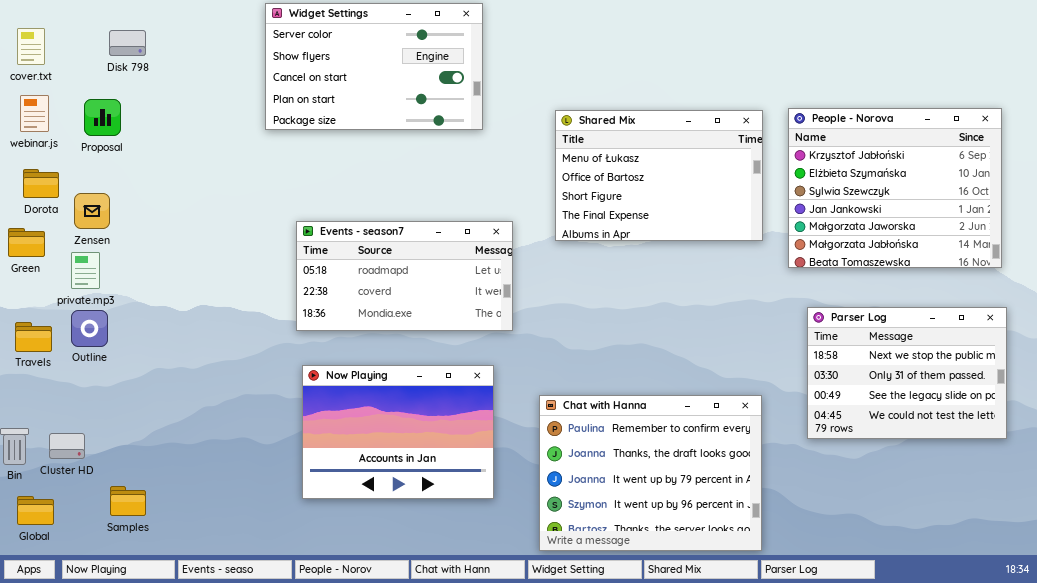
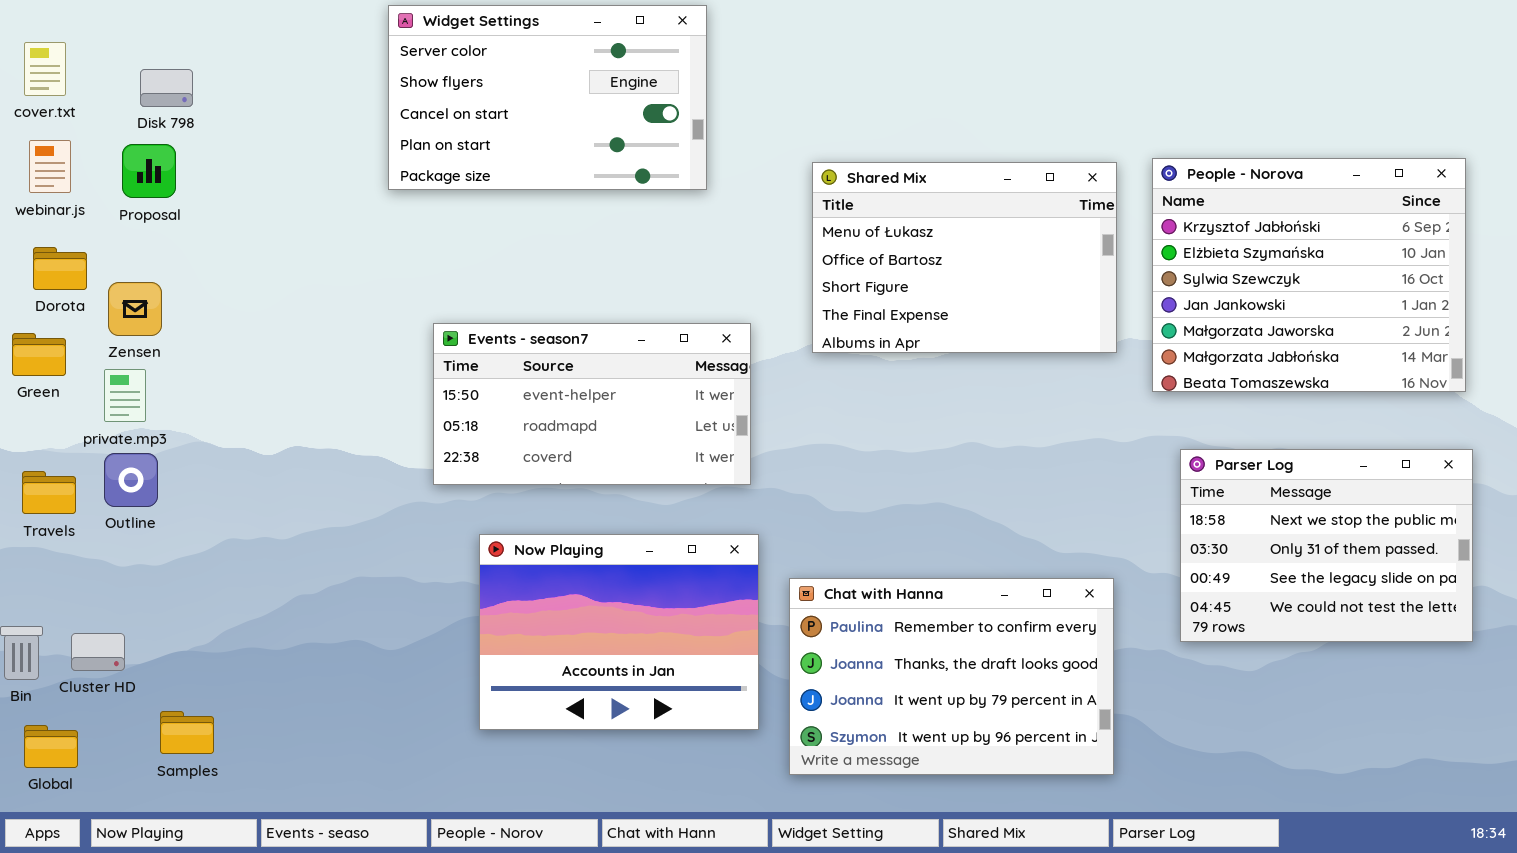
Disk 798: [109,30,146,56] -> [140,69,193,107], moved
Events - season7: [296,221,513,331] -> [433,323,751,485], scrolled up 1 row
Now Playing: [302,365,494,499] -> [479,534,759,730], moved
Chat with Hanna: [539,395,762,551] -> [789,578,1114,775], resized

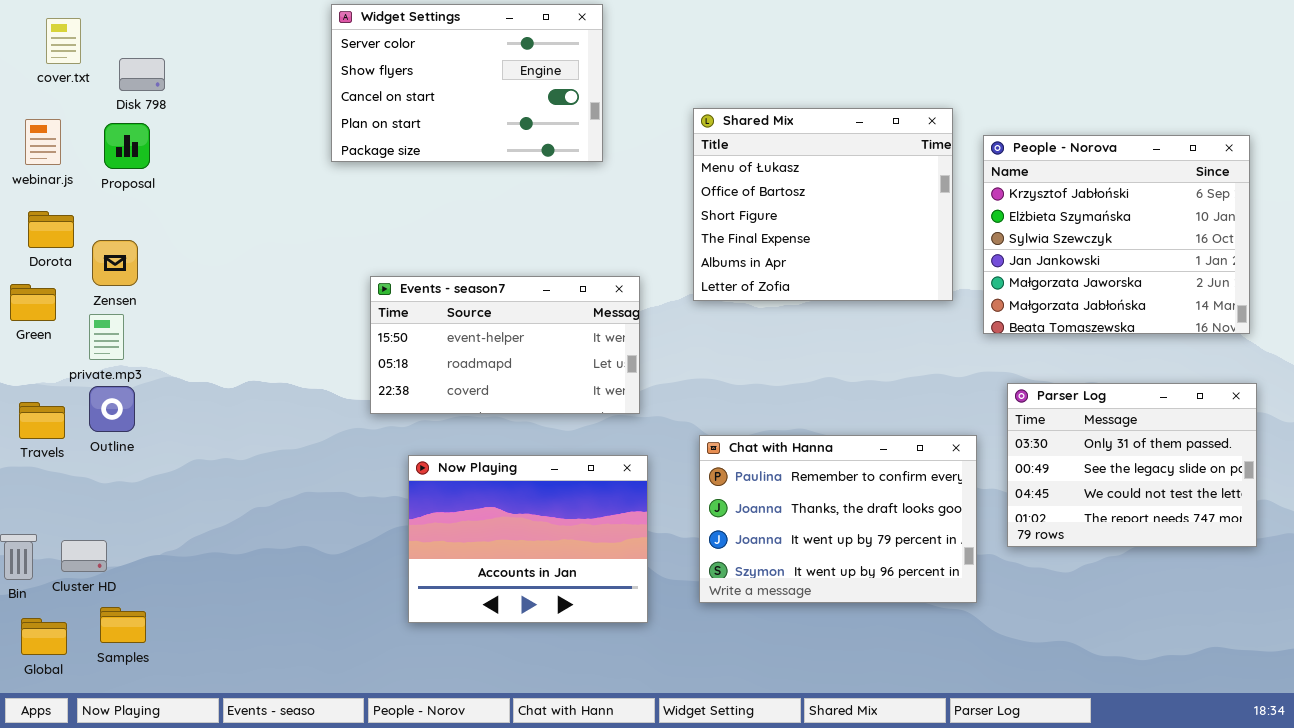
cover.txt: [24,42,66,96] -> [46,18,81,64], moved
Shared Mix: [812,162,1117,353] -> [693,108,953,301], resized
Parser Log: [1180,449,1473,642] -> [1007,383,1257,547], scrolled down 1 row
Chat with Hanna: [789,578,1114,775] -> [699,435,977,603], moved
Samples: [160,711,214,754] -> [100,607,146,643], moved

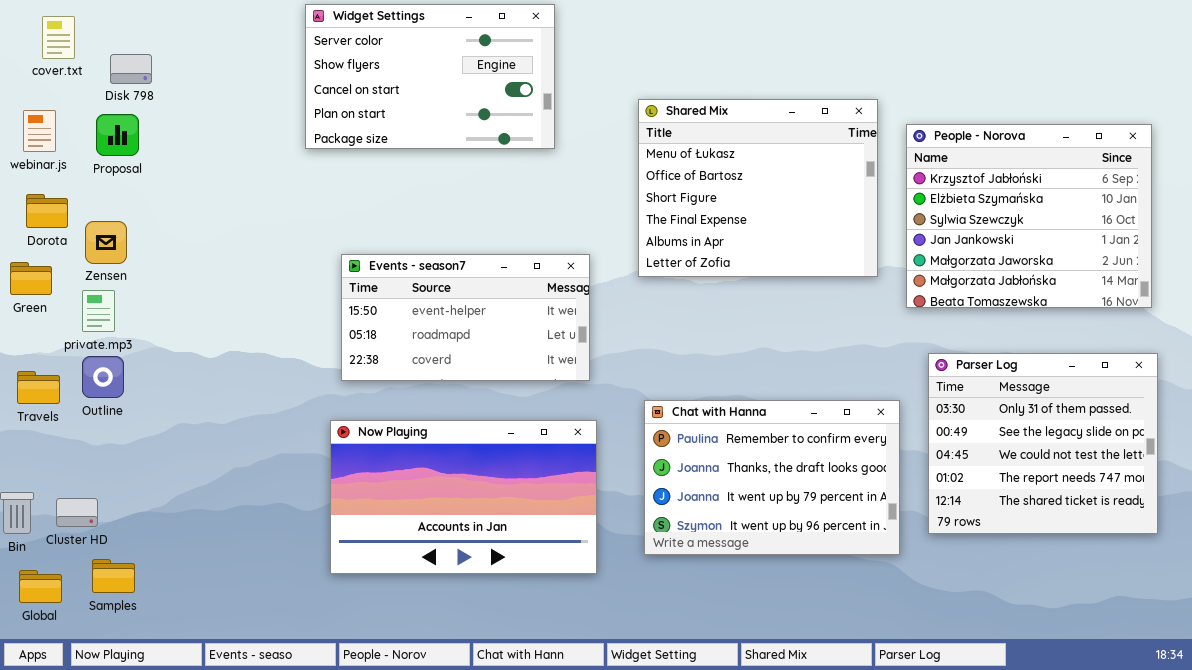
Parser Log: [1007,383,1257,547] -> [928,353,1158,534], resized
Now Playing: [408,455,648,623] -> [330,420,597,574], resized

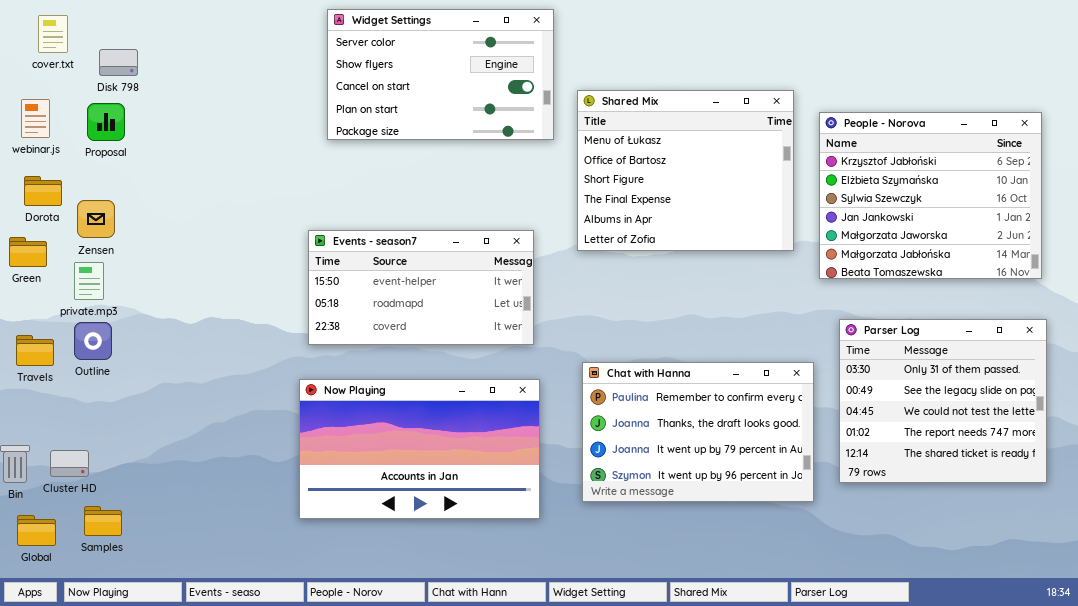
Widget Settings: [305,4,555,149] -> [327,9,554,140], moved

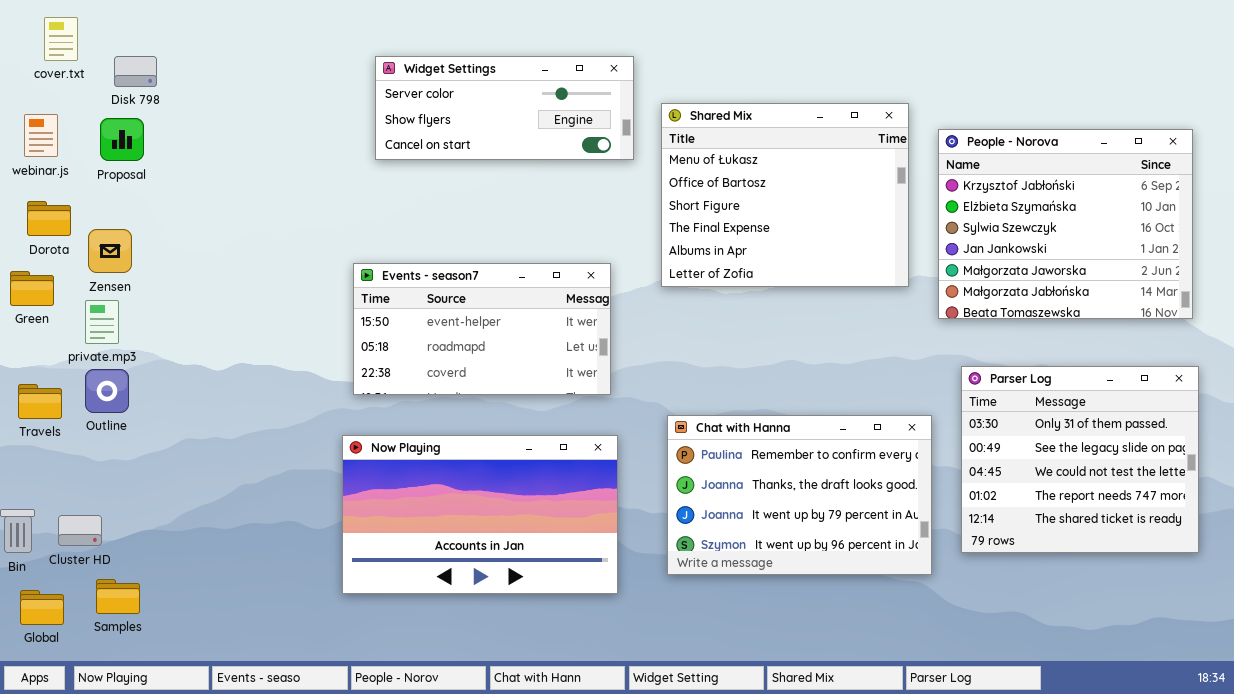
Widget Settings: [327,9,554,140] -> [375,56,634,160], resized

